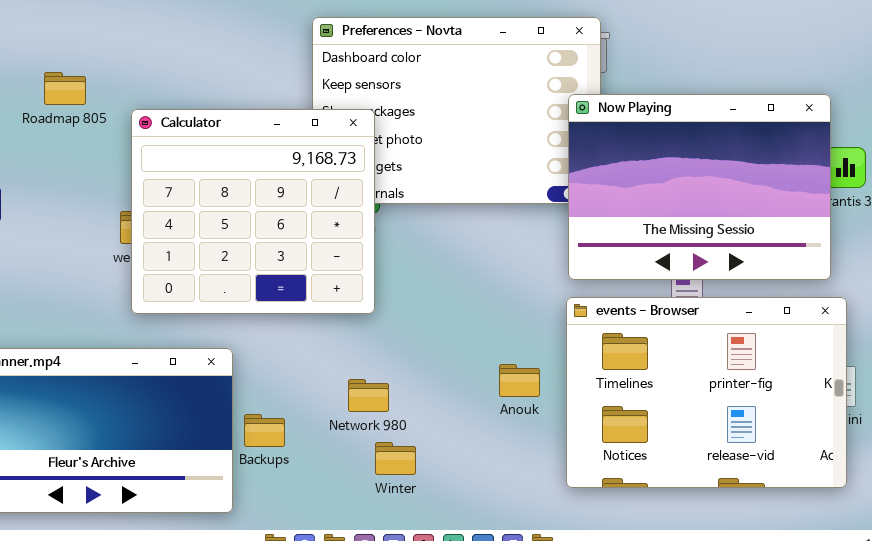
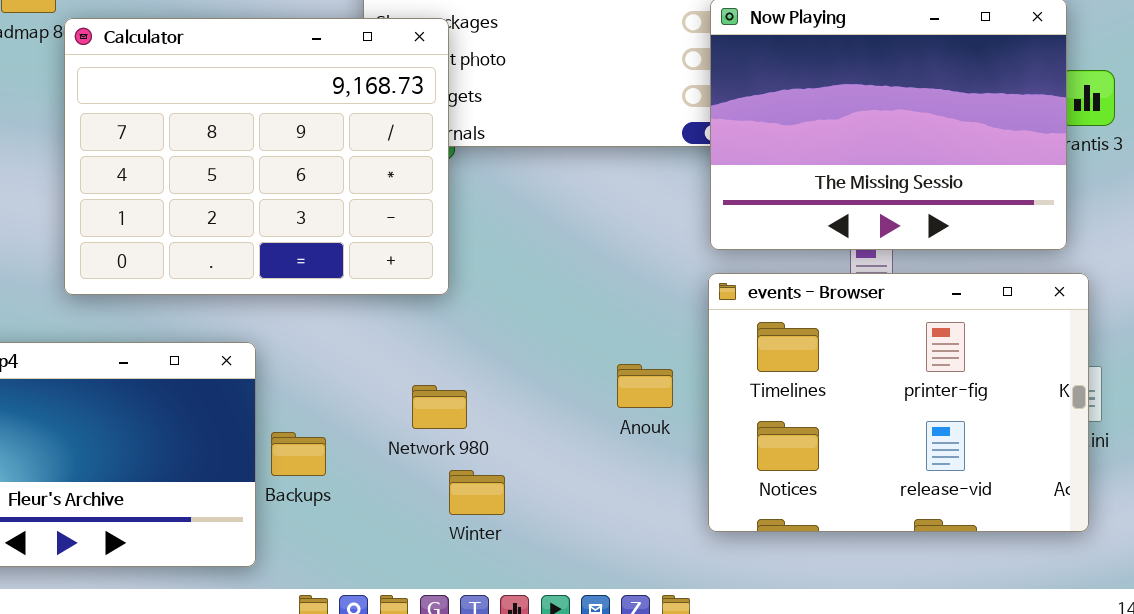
Calculator: [131,109,375,314] -> [64,18,449,295], resized

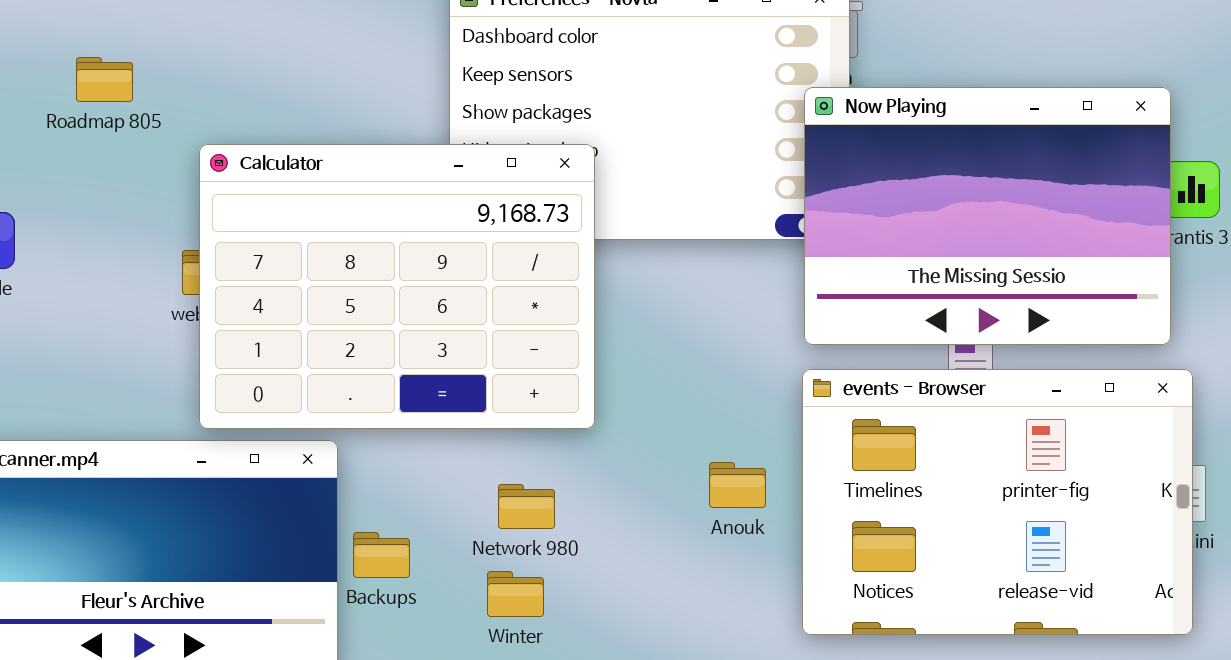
Calculator: [64,18,449,295] -> [199,144,595,429], moved
Winter: [449,470,505,515] -> [487,571,544,617], moved

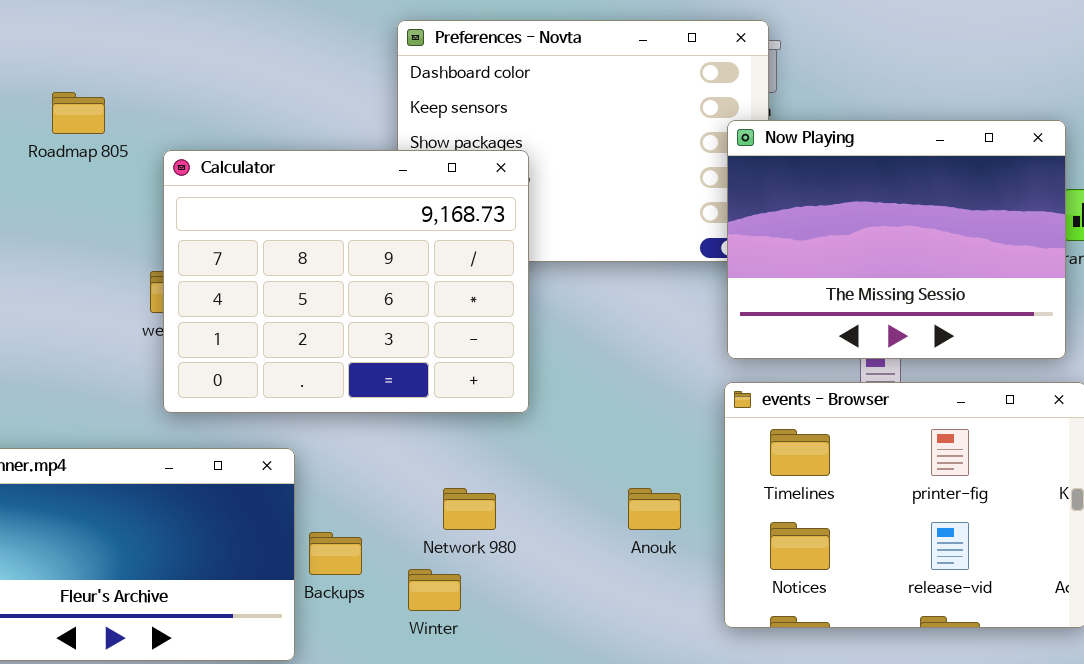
Calculator: [199,144,595,429] -> [163,150,529,413], moved
Anouk: [709,462,766,508] -> [628,488,681,530], moved
Winter: [487,571,544,617] -> [408,569,461,611], moved

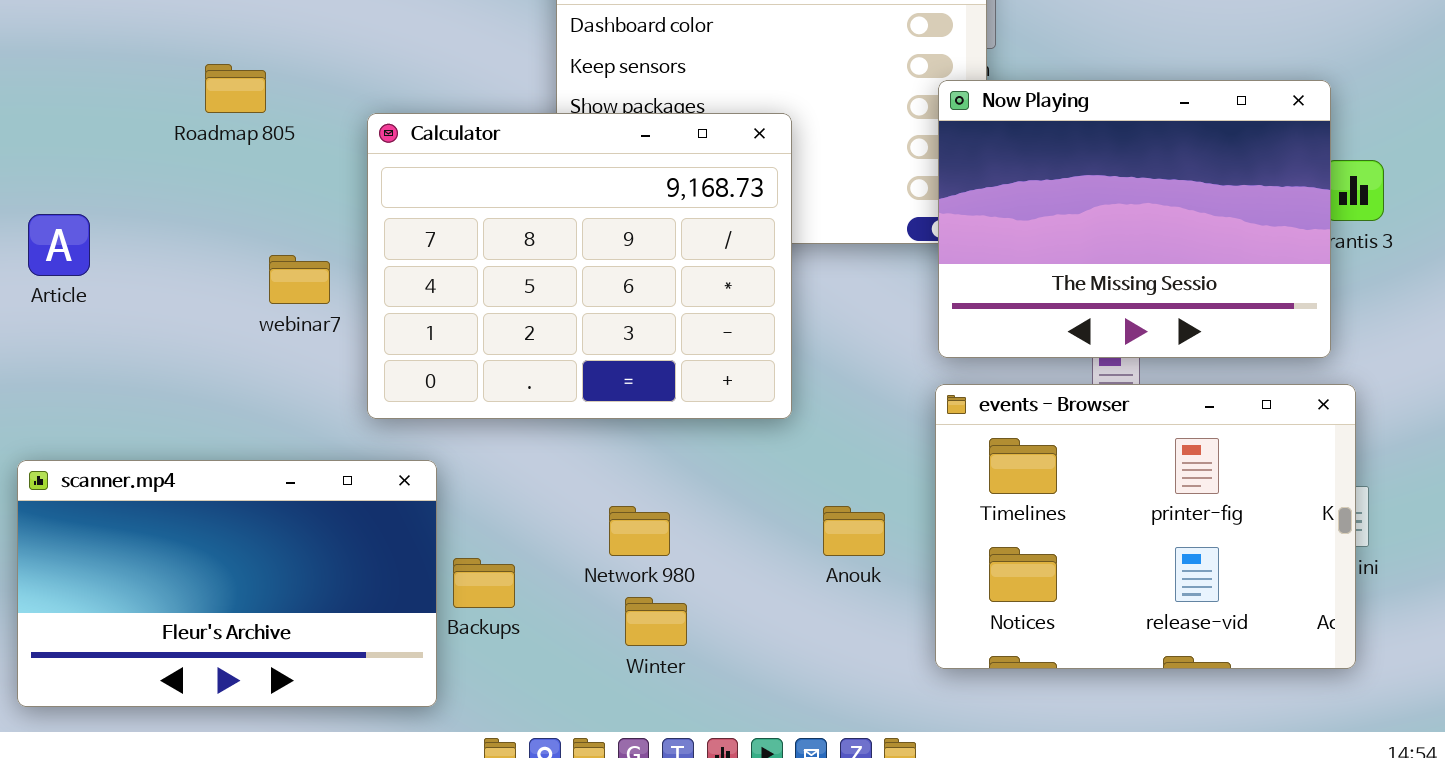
Roadmap 805: [52,92,105,134] -> [205,64,266,113], moved
Calculator: [163,150,529,413] -> [367,113,792,419], moved
Winter: [408,569,461,611] -> [625,597,687,646], moved

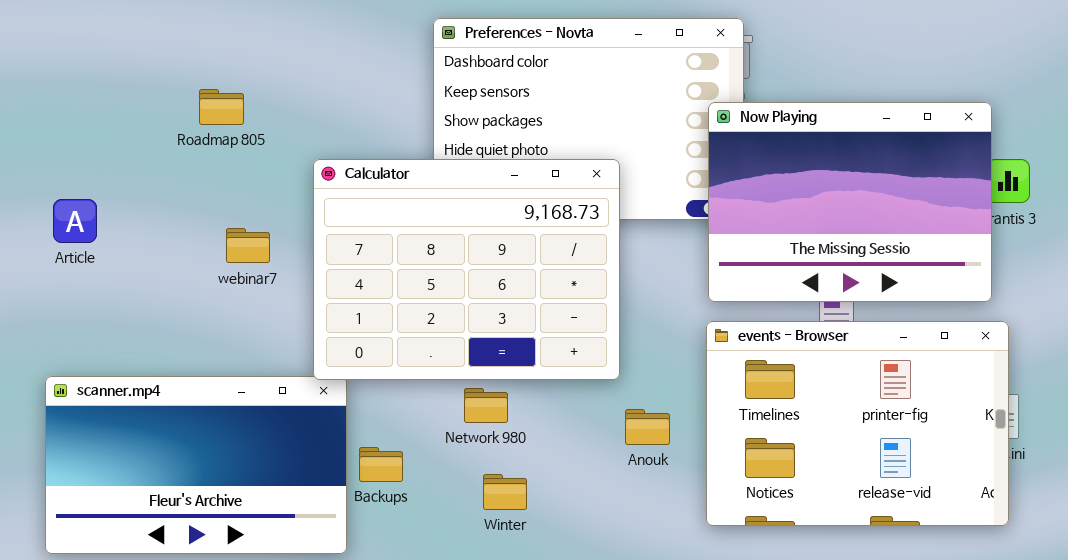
Roadmap 805: [205,64,266,113] -> [199,89,244,125], moved
Calculator: [367,113,792,419] -> [313,159,620,380], moved
Network 980: [609,506,670,556] -> [464,388,508,423], moved

